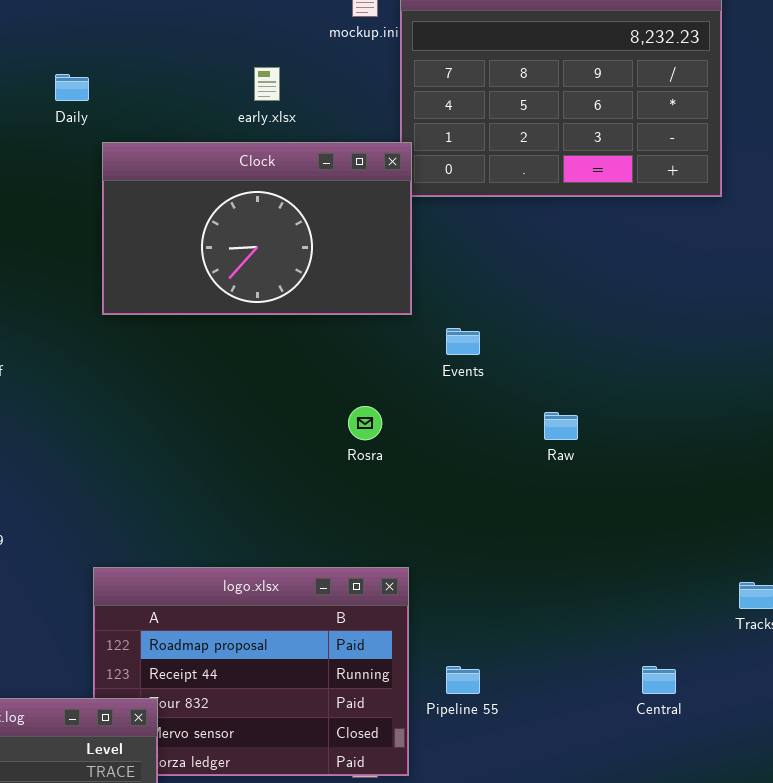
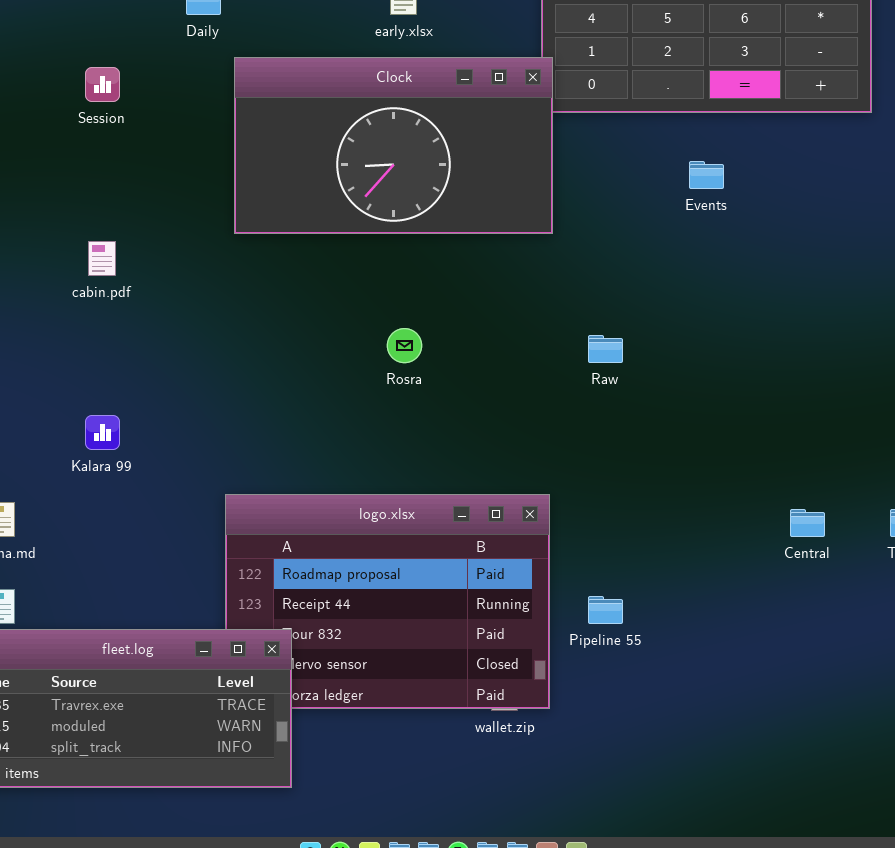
Events: [446,328,480,355] -> [689,161,724,189], moved
Rosra: [348,406,382,440] -> [387,328,422,363], moved
Raw: [544,412,578,440] -> [588,335,623,363], moved
Central: [642,666,676,694] -> [790,509,825,537], moved

